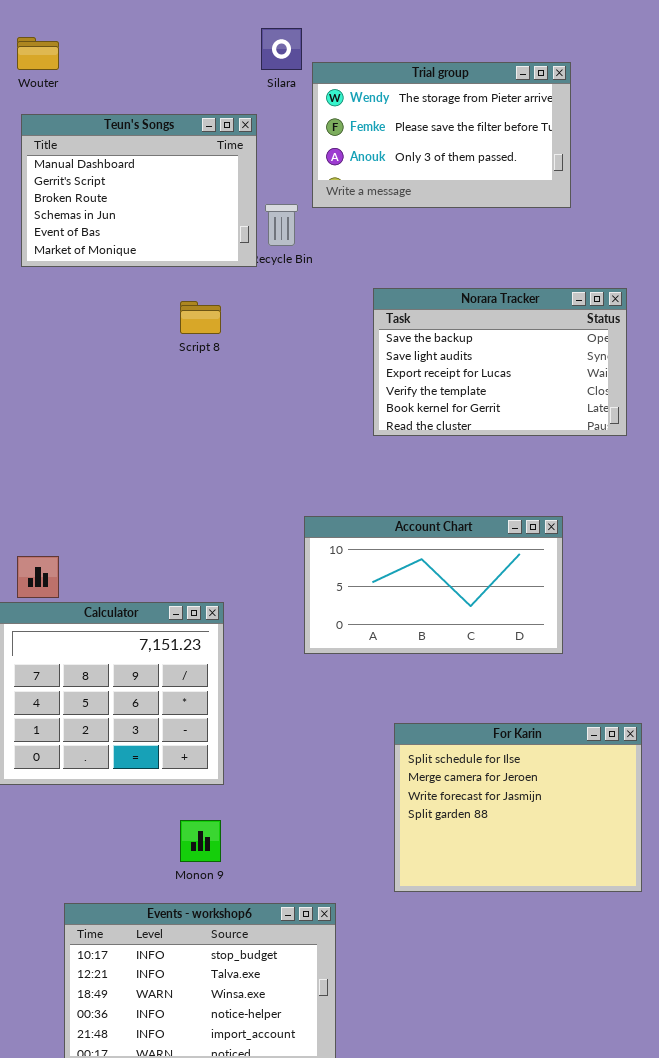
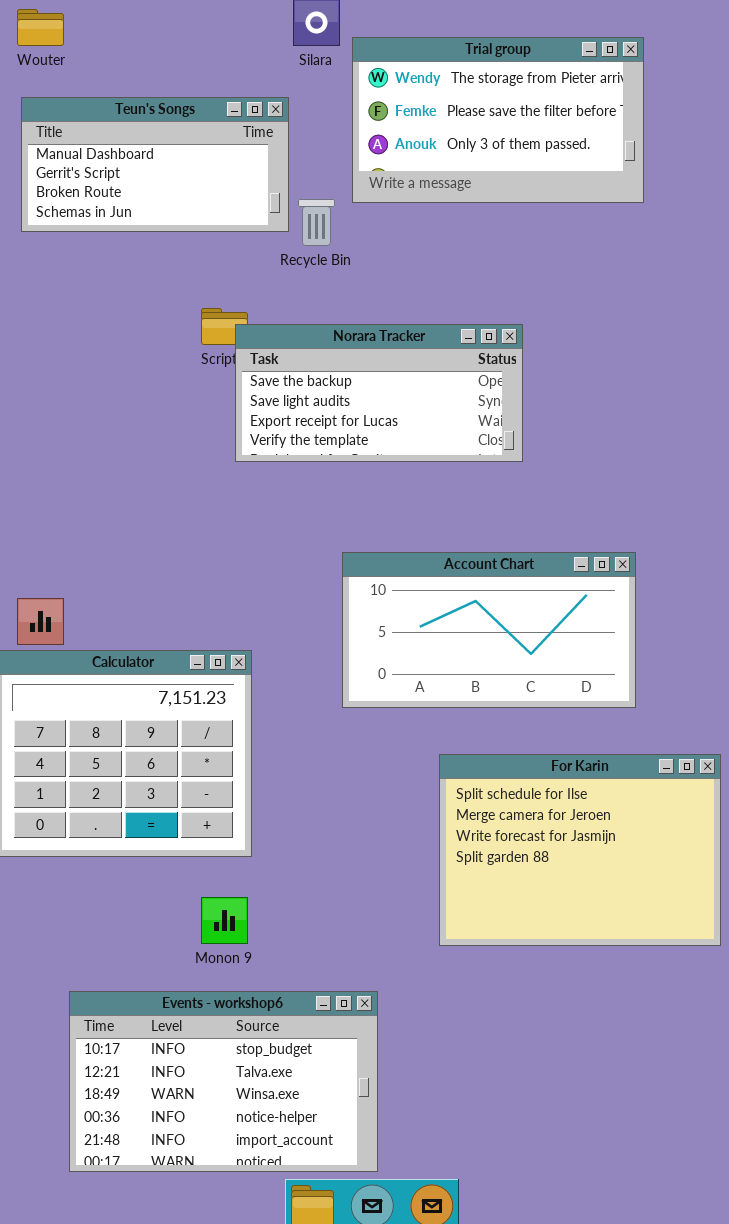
Teun's Songs: [21,114,257,267] -> [21,97,289,232], resized
Norara Tracker: [373,288,627,436] -> [235,324,523,462], moved, resized
For Karin: [394,723,642,892] -> [439,754,721,946], moved

